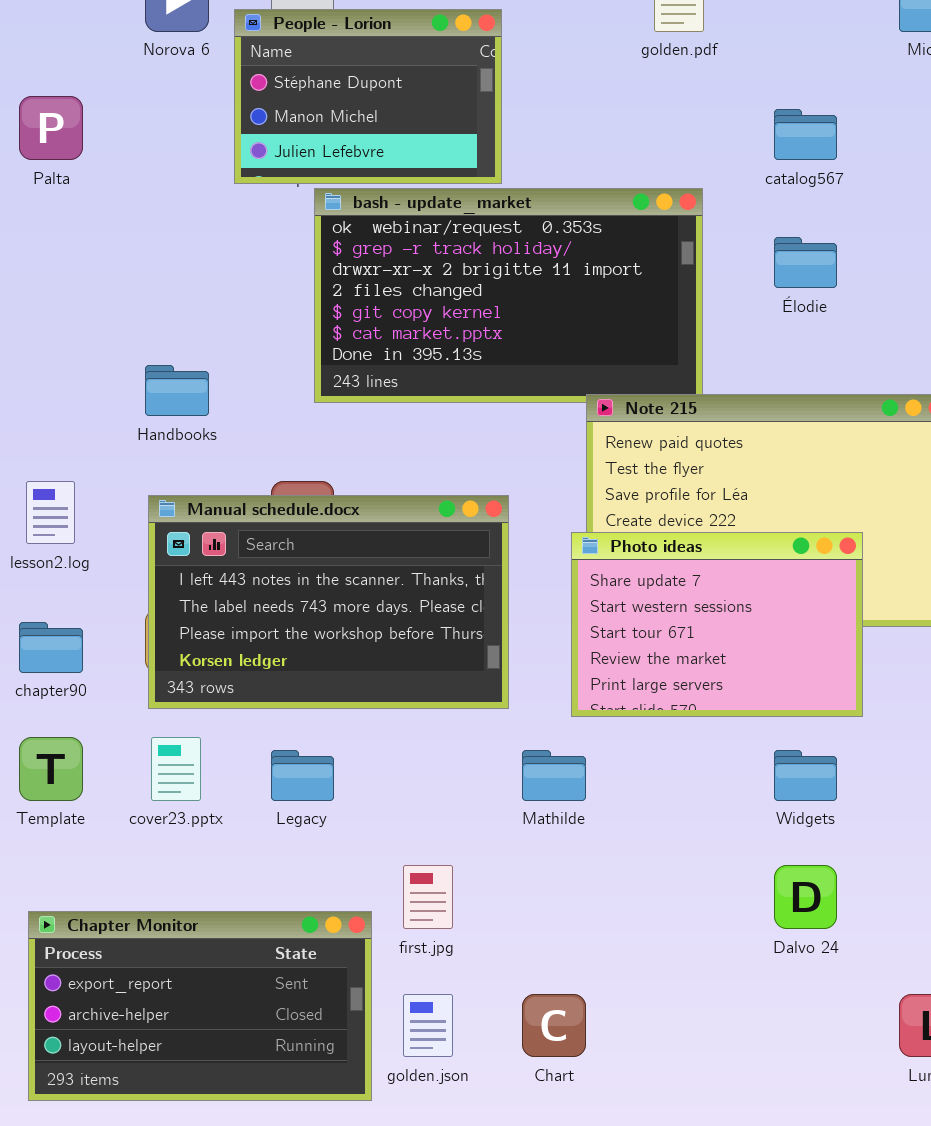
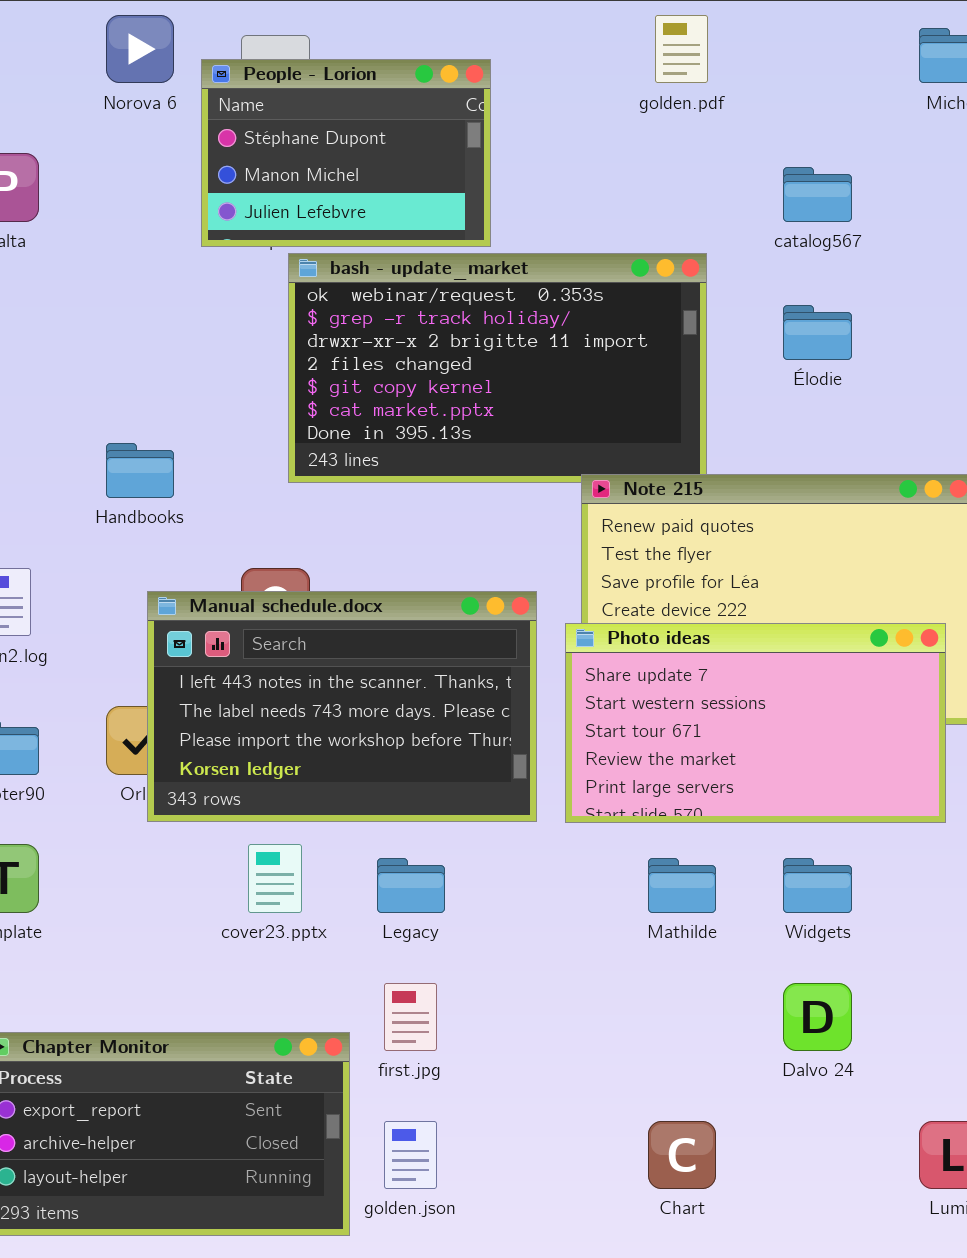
Manual schedule.docx: [148,495,509,709] -> [147,591,537,822], moved
Photo ideas: [571,532,863,717] -> [565,623,946,823], resized
cover23.pptx: [151,737,201,801] -> [248,844,302,913], moved
Legacy: [271,750,334,801] -> [377,858,445,913], moved
Mathilde: [522,750,586,801] -> [648,858,716,913], moved
Chart: [522,994,586,1057] -> [648,1121,716,1189], moved

